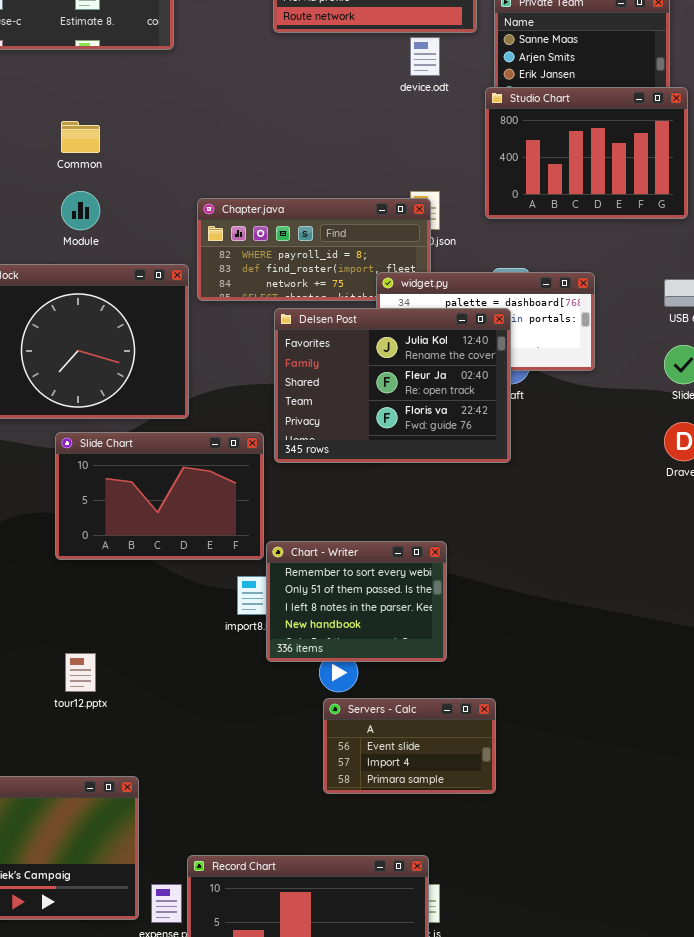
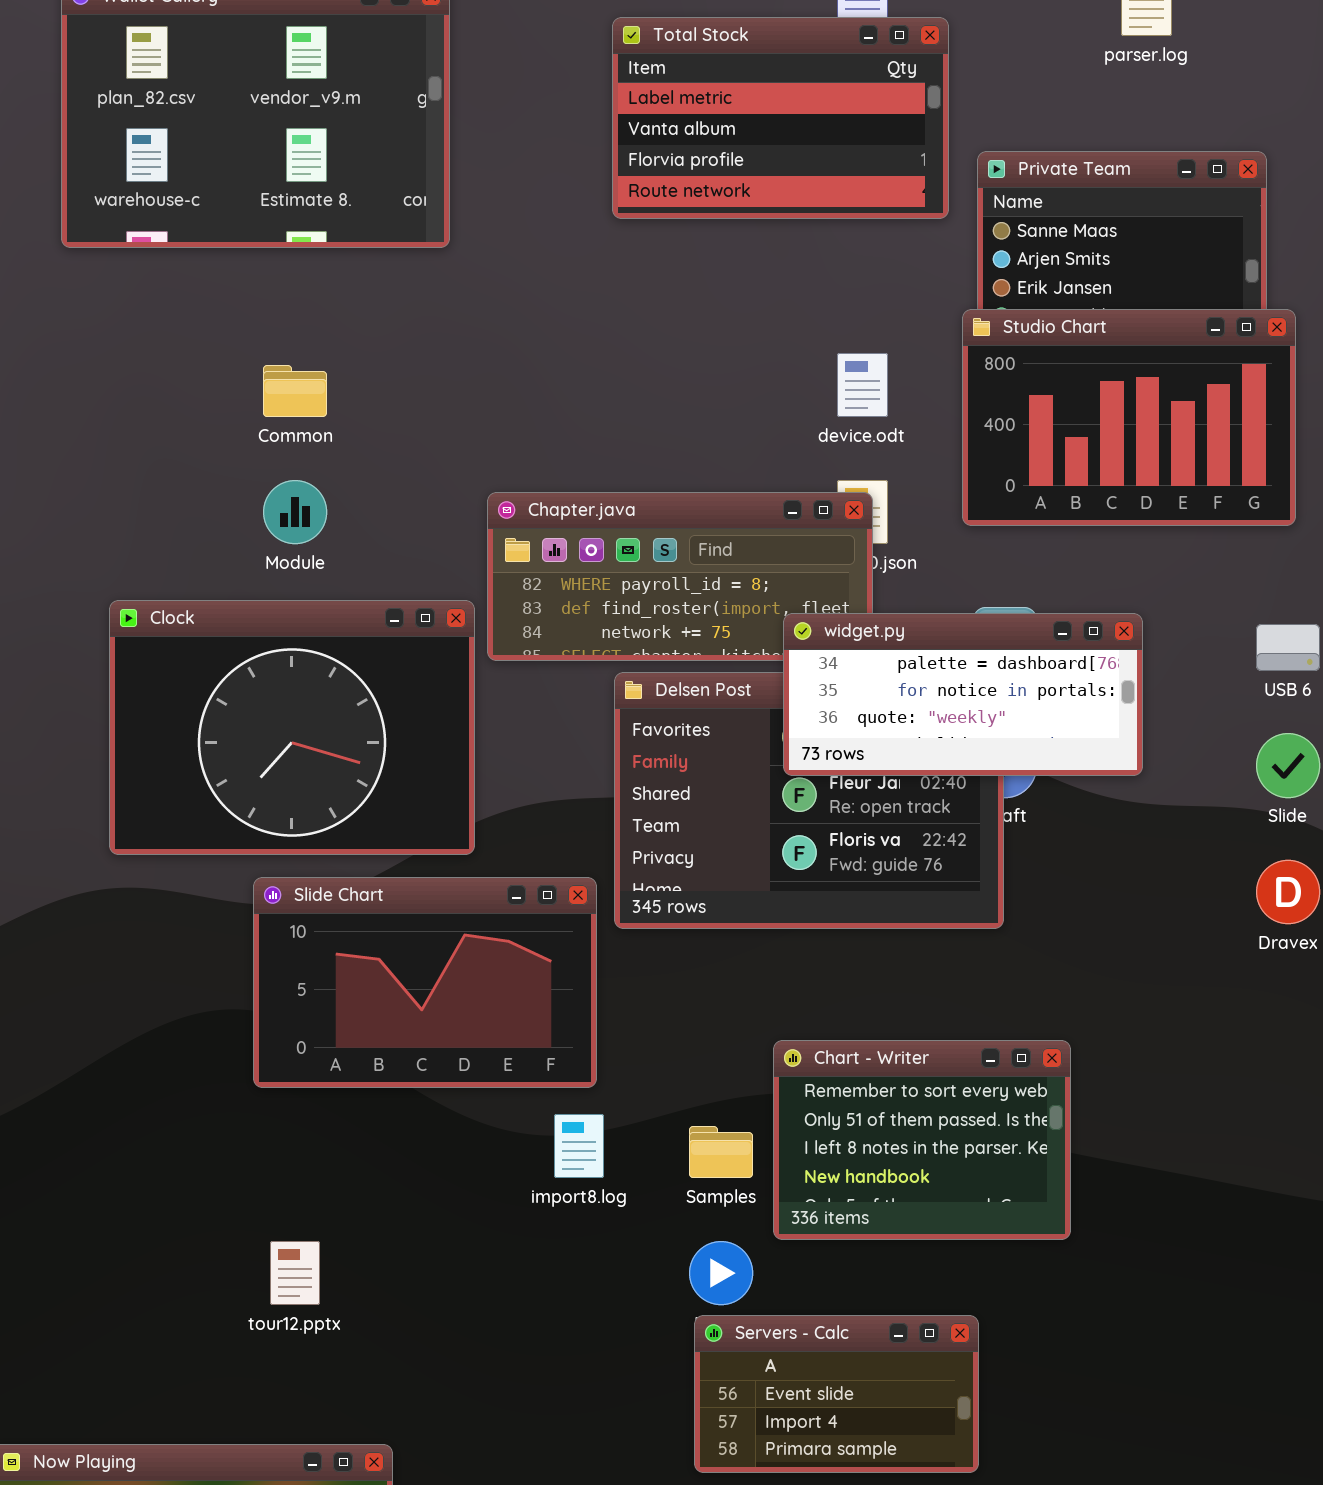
device.odt: [410,37,440,76] -> [837,353,888,417], moved
widget.py: [376,272,595,371] -> [783,613,1143,776], raised
Chart - Writer: [266,541,447,662] -> [773,1040,1071,1240], moved

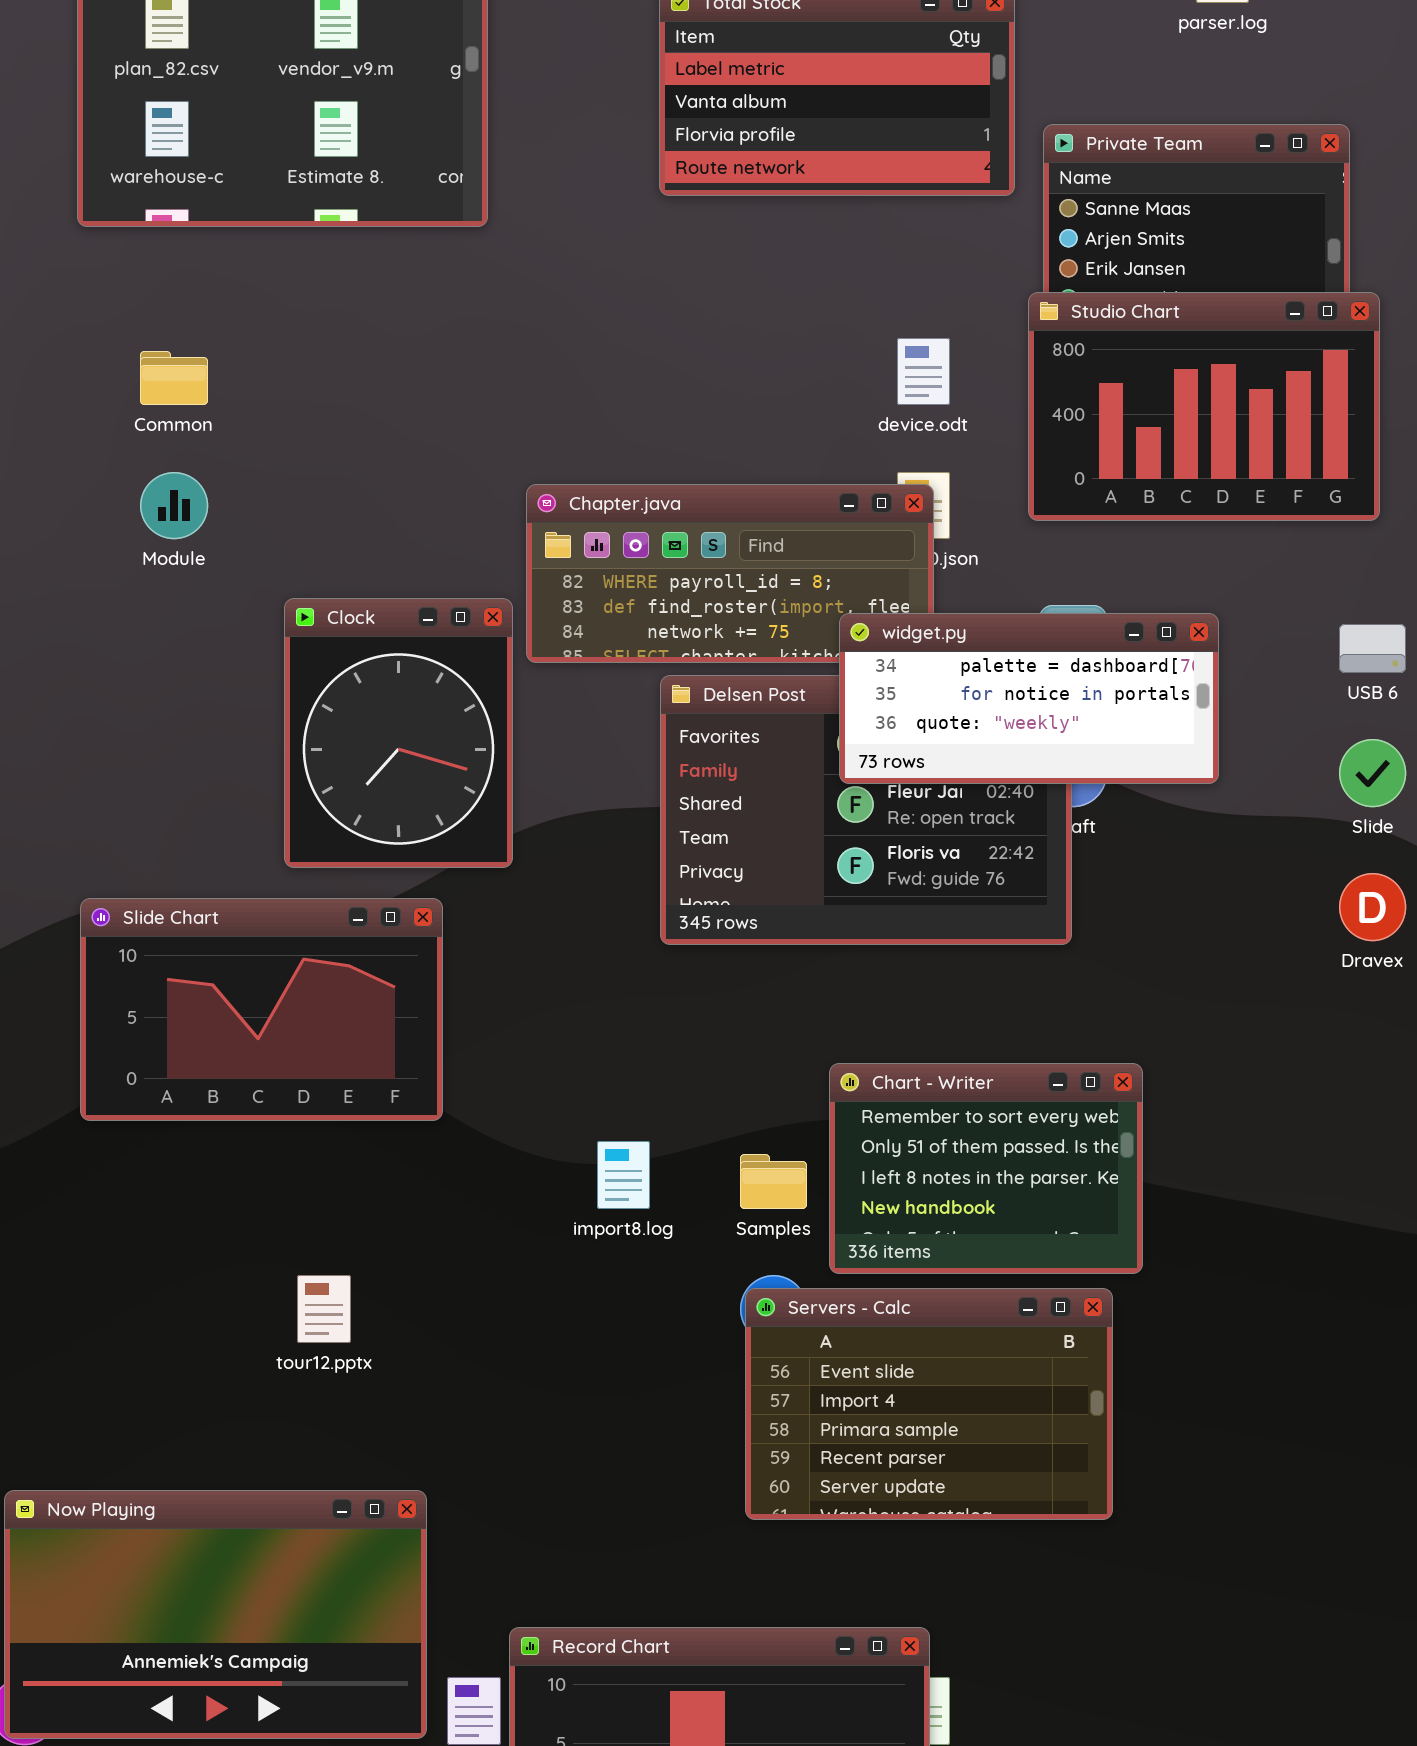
Common: [263,365,327,417] -> [140,351,208,405], moved
Module: [263,480,327,544] -> [140,472,208,539], moved
Clock: [109,600,475,855] -> [284,598,513,868], resized
Slide Chart: [253,877,597,1088] -> [80,898,443,1121], moved
Servers - Calc: [694,1315,979,1473] -> [745,1288,1113,1520], resized

